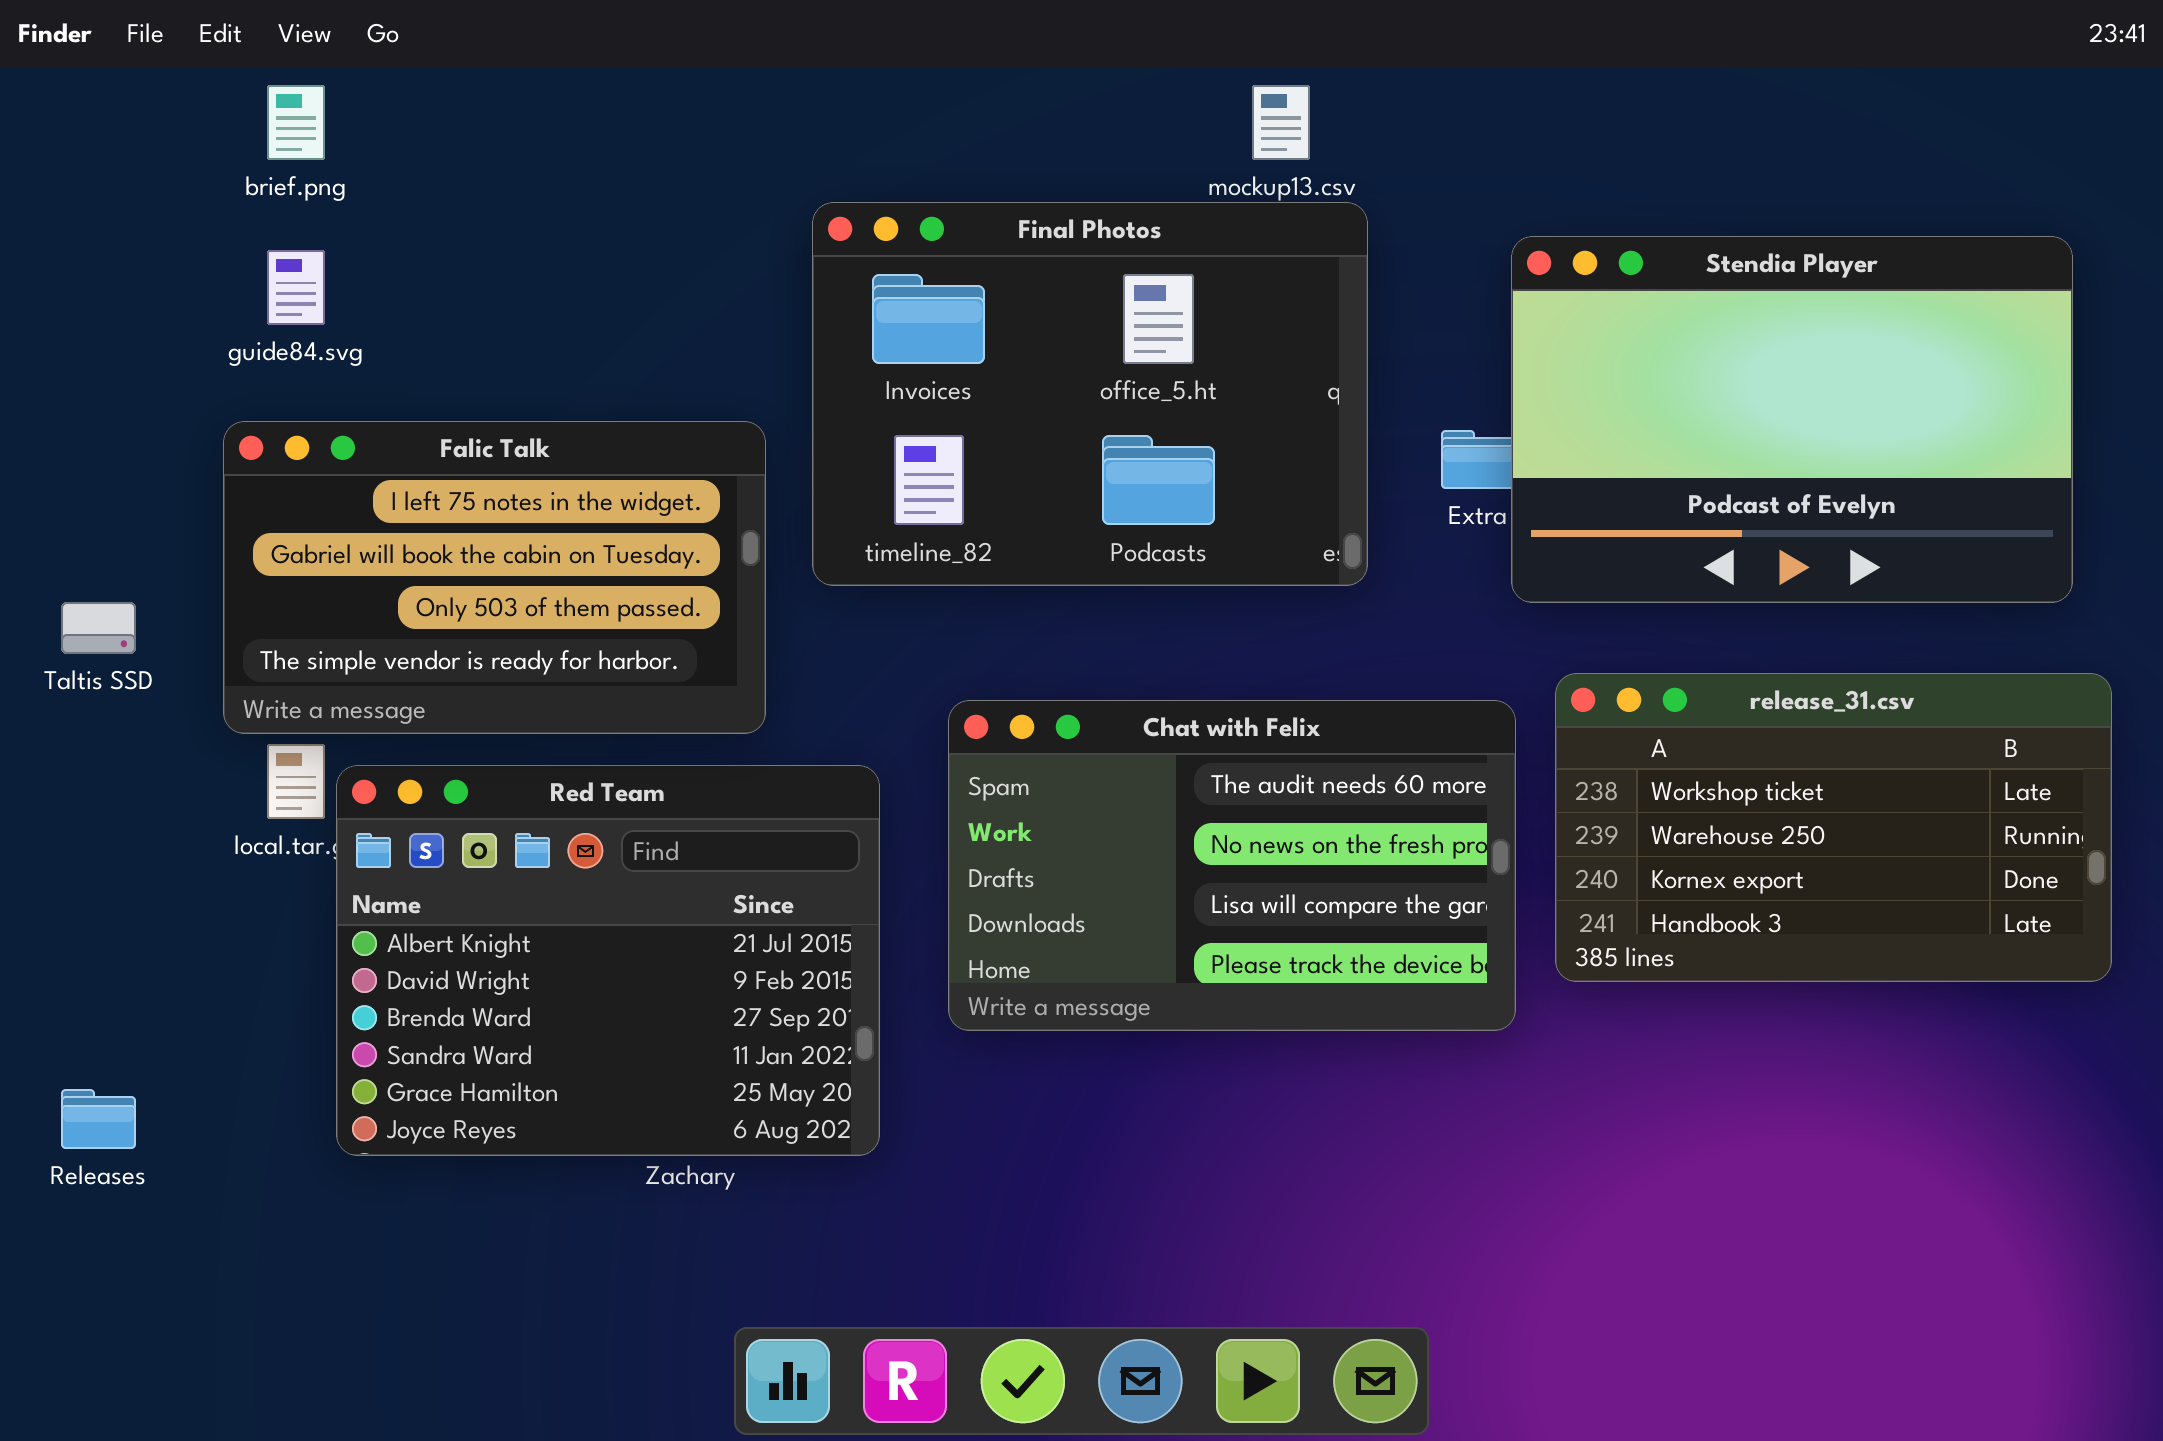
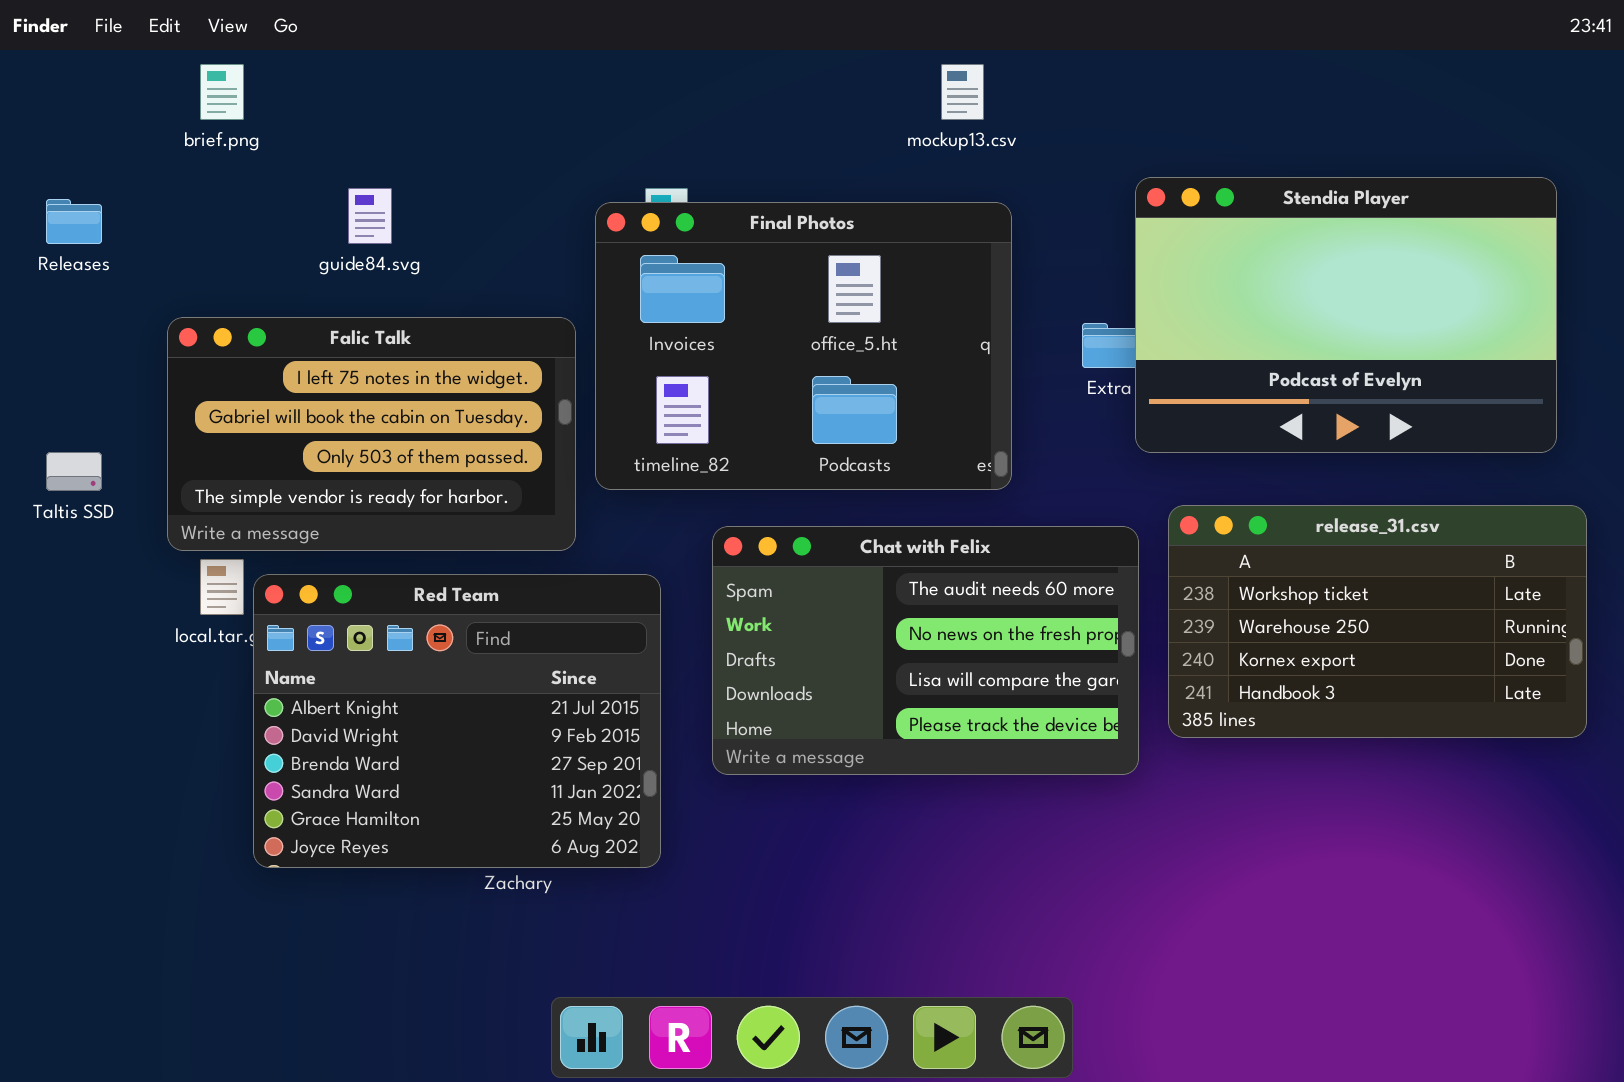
Final Photos: [812,202,1368,586] -> [595,202,1012,490], moved
guide84.svg: [267,250,325,325] -> [348,188,392,244], moved
Releases: [61,1089,136,1149] -> [46,199,102,244], moved

